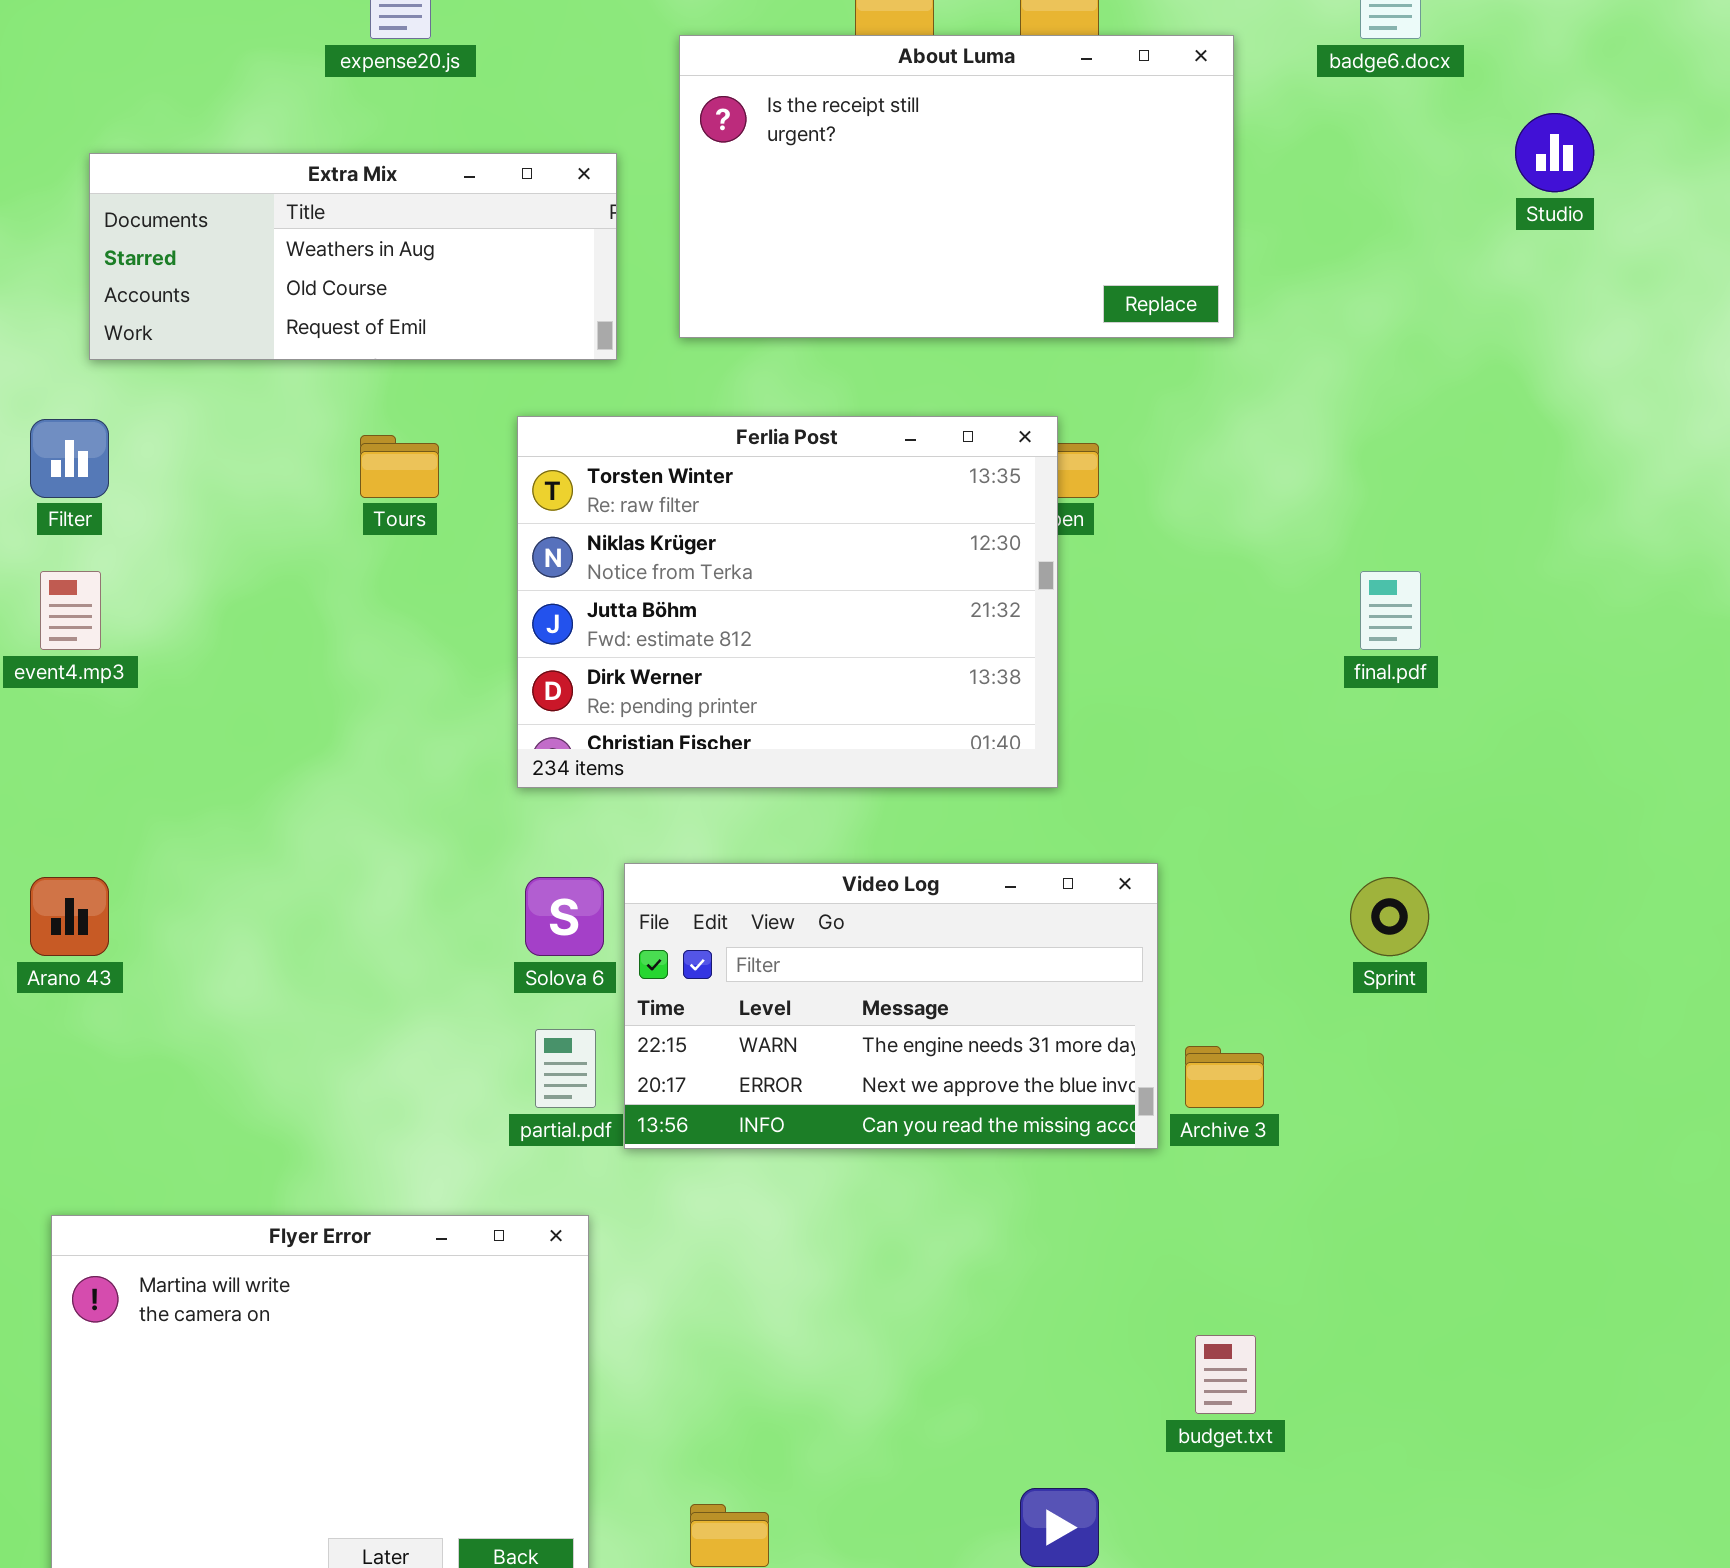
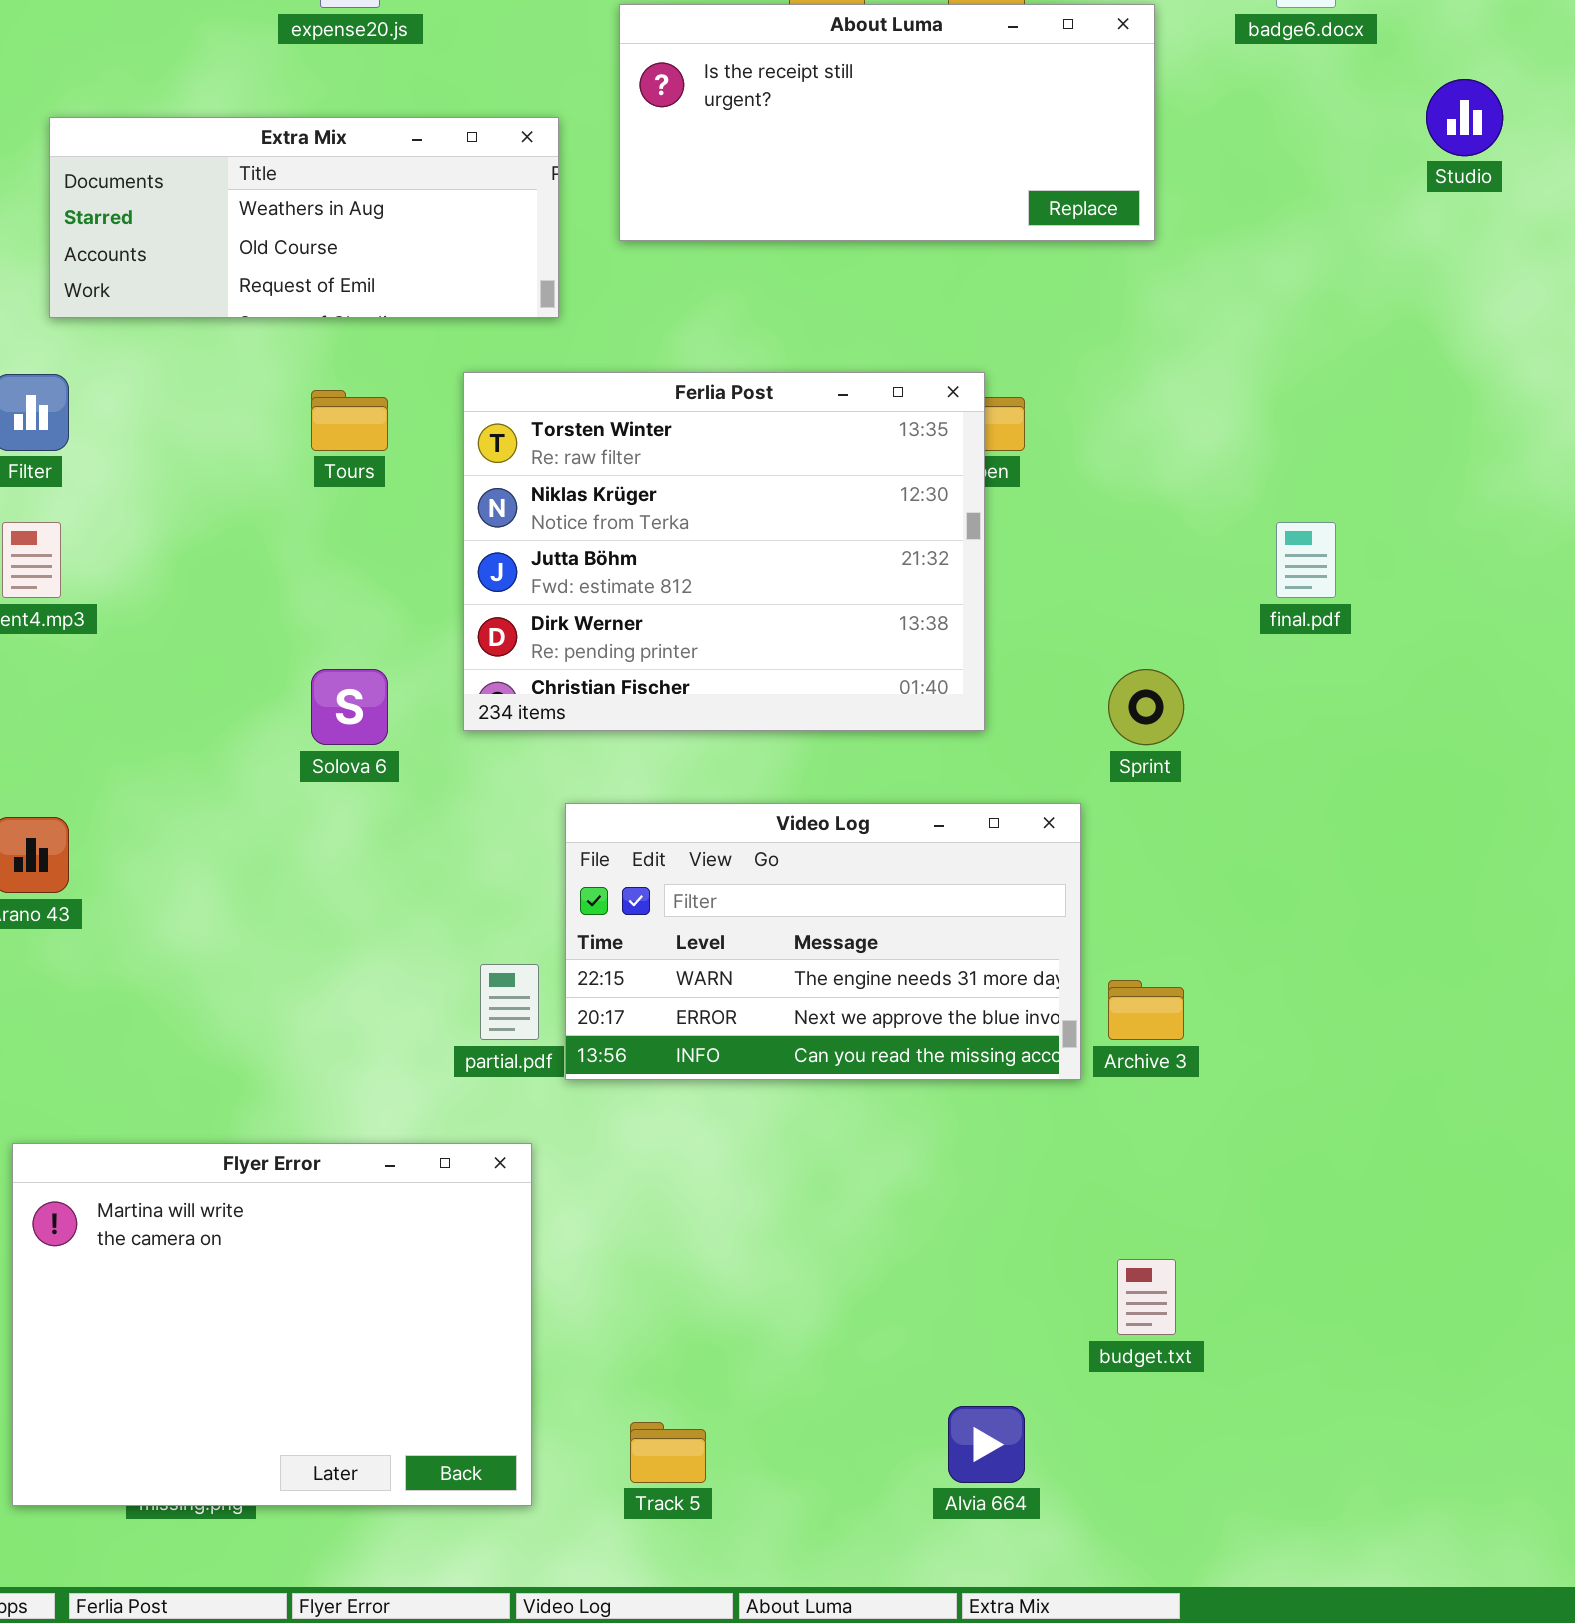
About Luma: [679,35,1234,338] -> [619,4,1155,241], resized
Solova 6: [525,877,604,956] -> [311,669,388,745], moved
Sprint: [1350,877,1429,956] -> [1108,669,1184,745], moved

